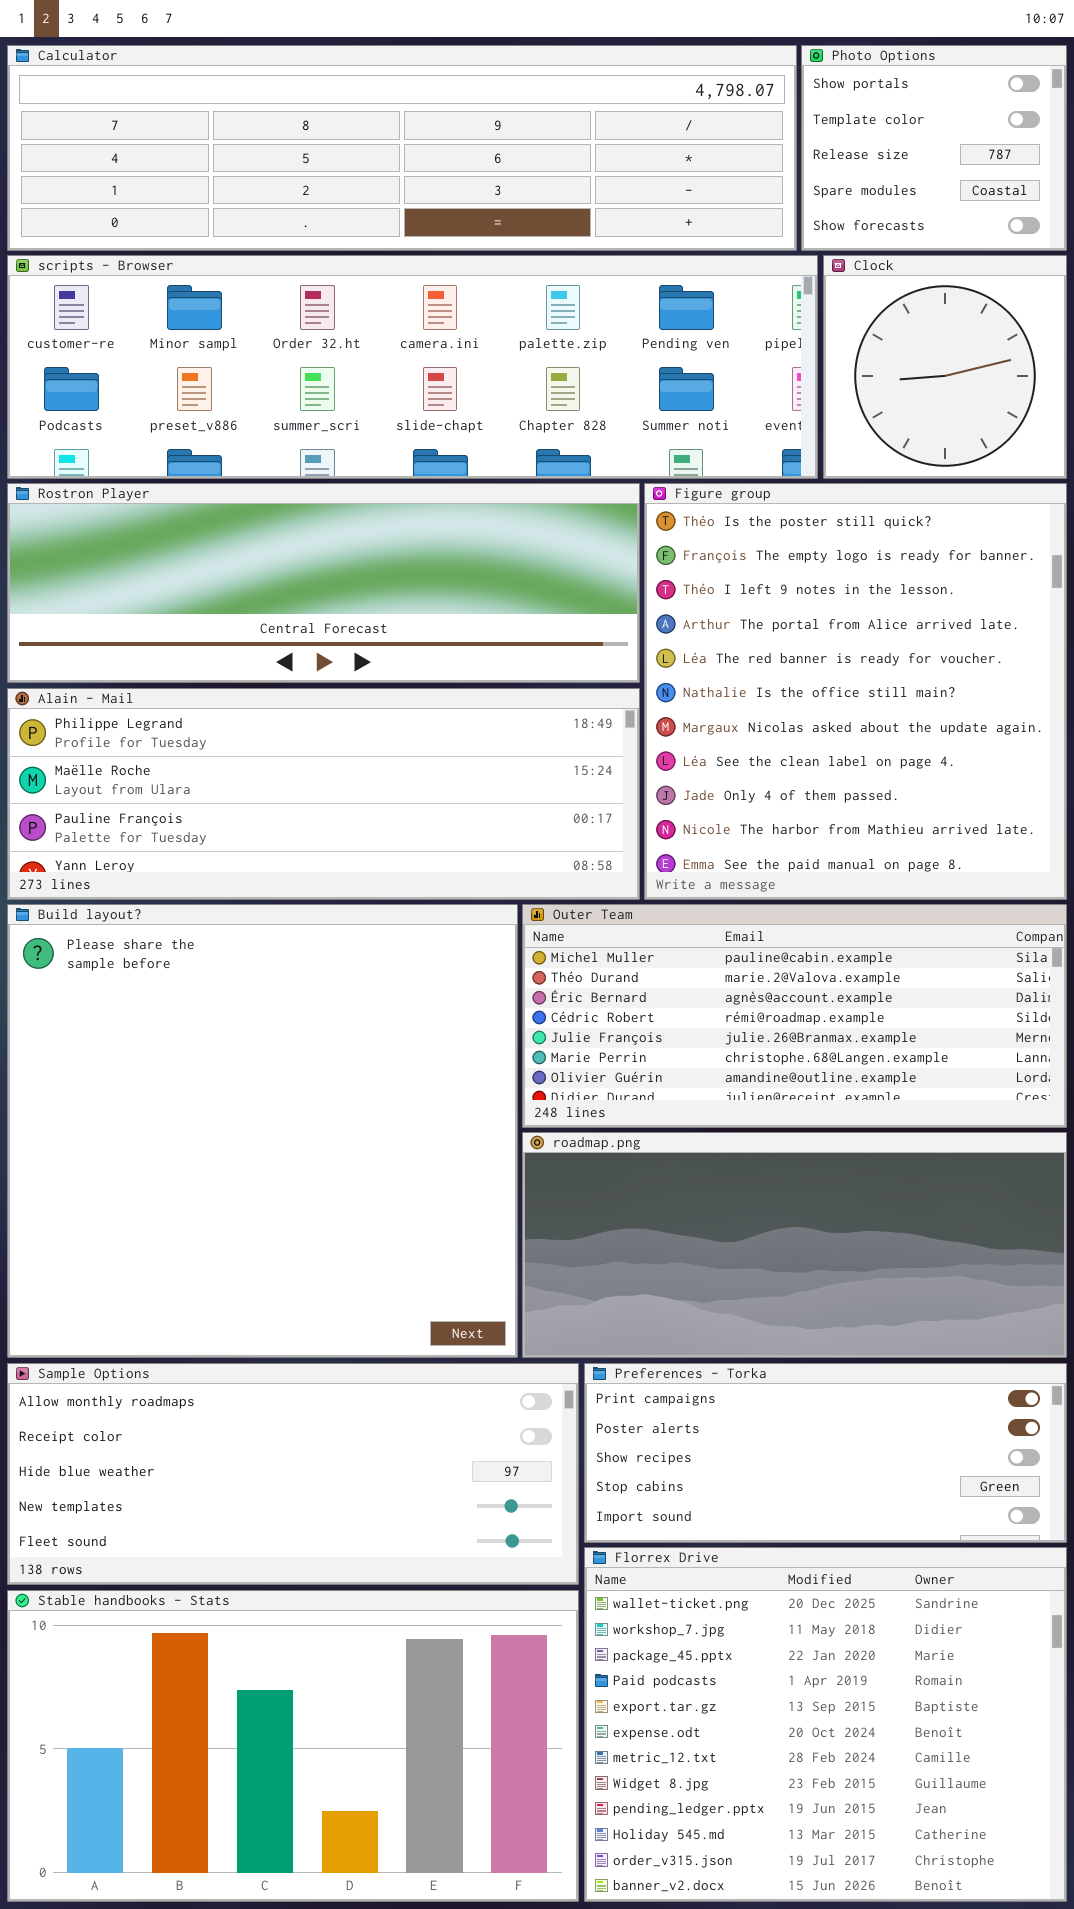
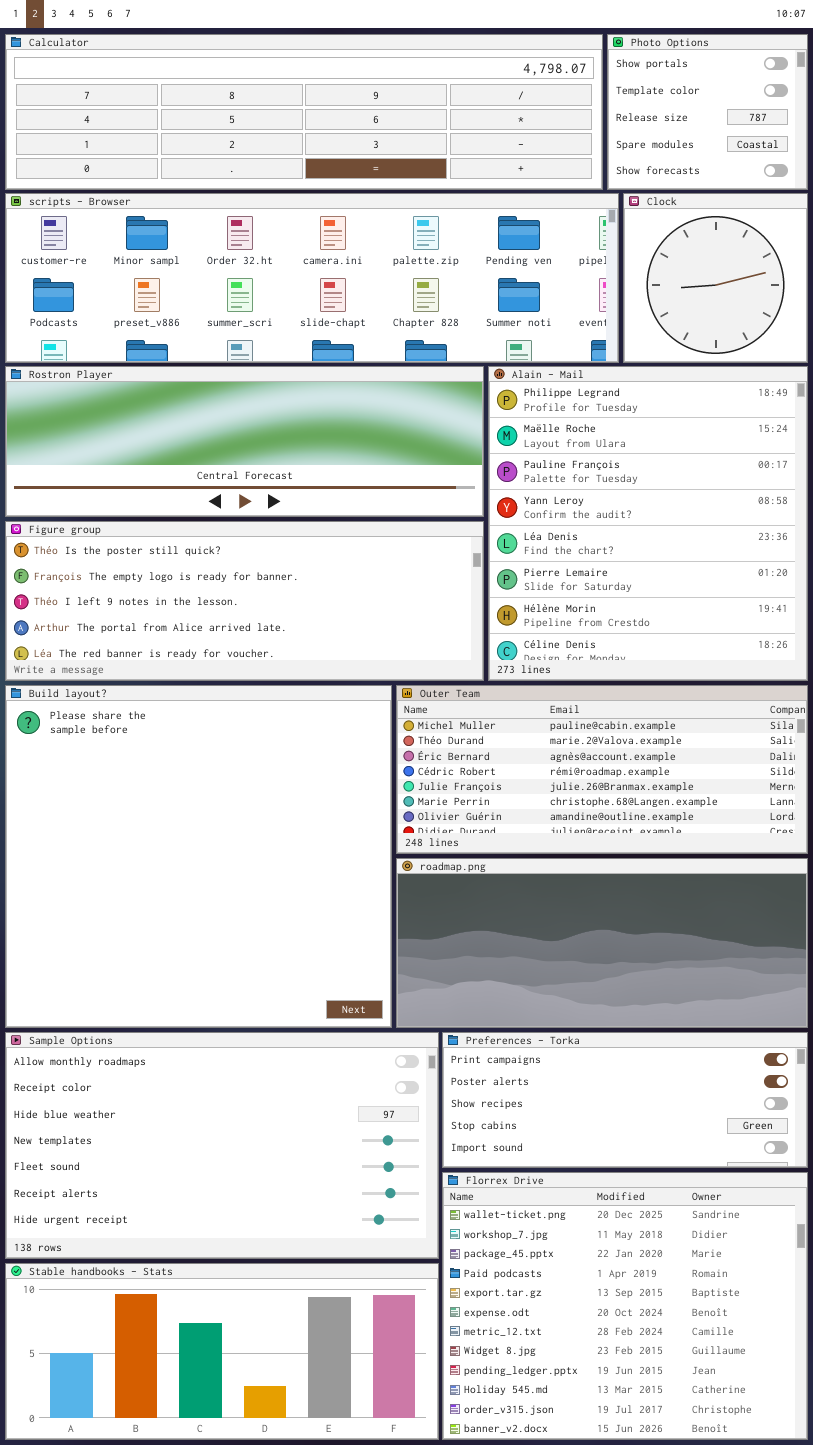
Figure group: [644,483,1067,900] -> [5,521,484,681], moved, resized
Alain - Mail: [7,688,640,900] -> [488,366,808,681], moved, resized
Sample Options: [7,1363,579,1585] -> [5,1032,439,1259], resized
Stable handbooks - Stats: [7,1590,579,1902] -> [5,1263,439,1440], resized

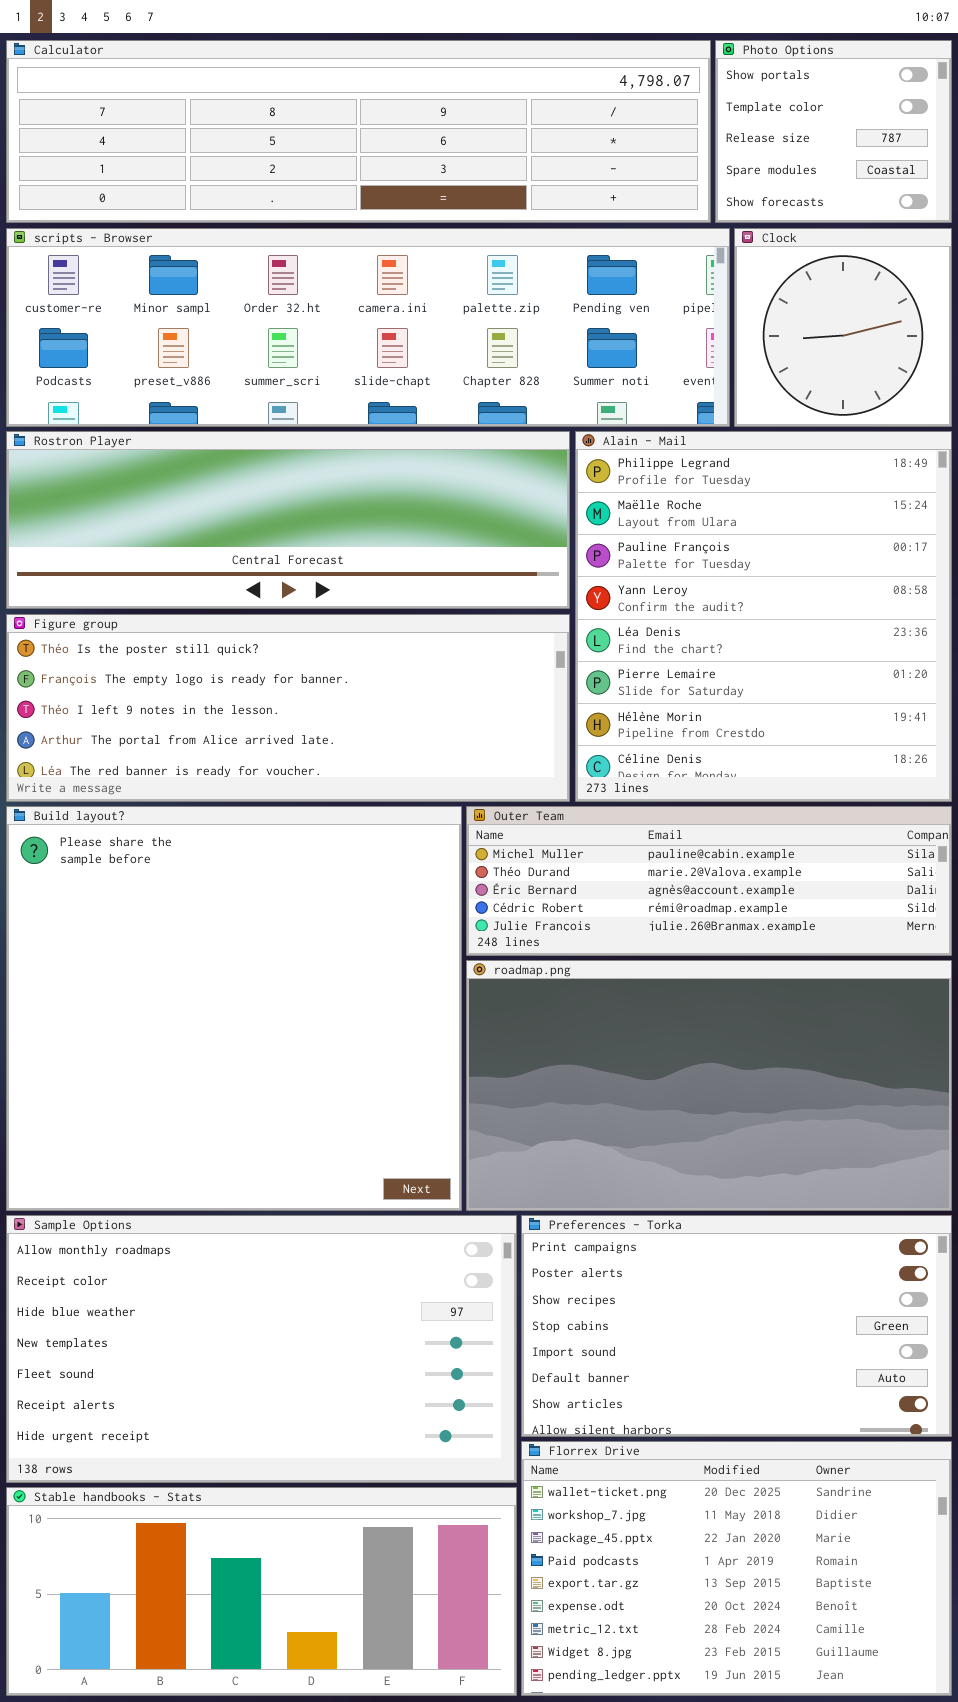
Outer Team: [396,685,808,854] -> [466,806,952,956], resized
roadmap.png: [396,858,808,1028] -> [466,960,952,1211], resized
Preferences - Torka: [442,1032,808,1168] -> [521,1215,952,1437], resized
Florrex Drive: [442,1172,808,1440] -> [521,1441,952,1696], resized

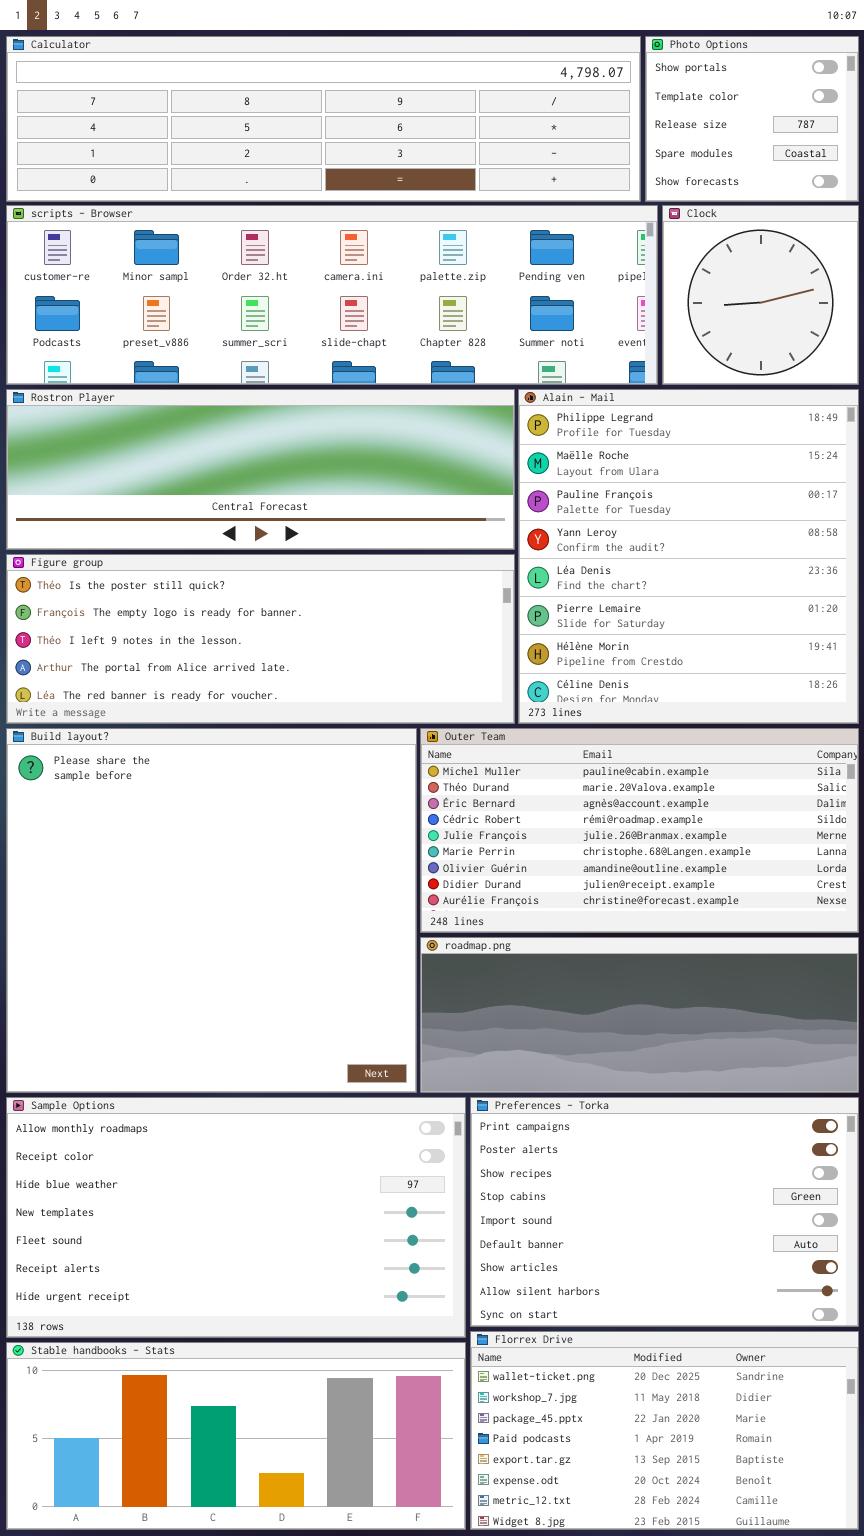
Outer Team: [466,806,952,956] -> [420,728,859,933], resized
roadmap.png: [466,960,952,1211] -> [420,937,859,1093], resized
Preferences - Torka: [521,1215,952,1437] -> [470,1097,859,1327], resized
Florrex Drive: [521,1441,952,1696] -> [470,1331,859,1530], resized

